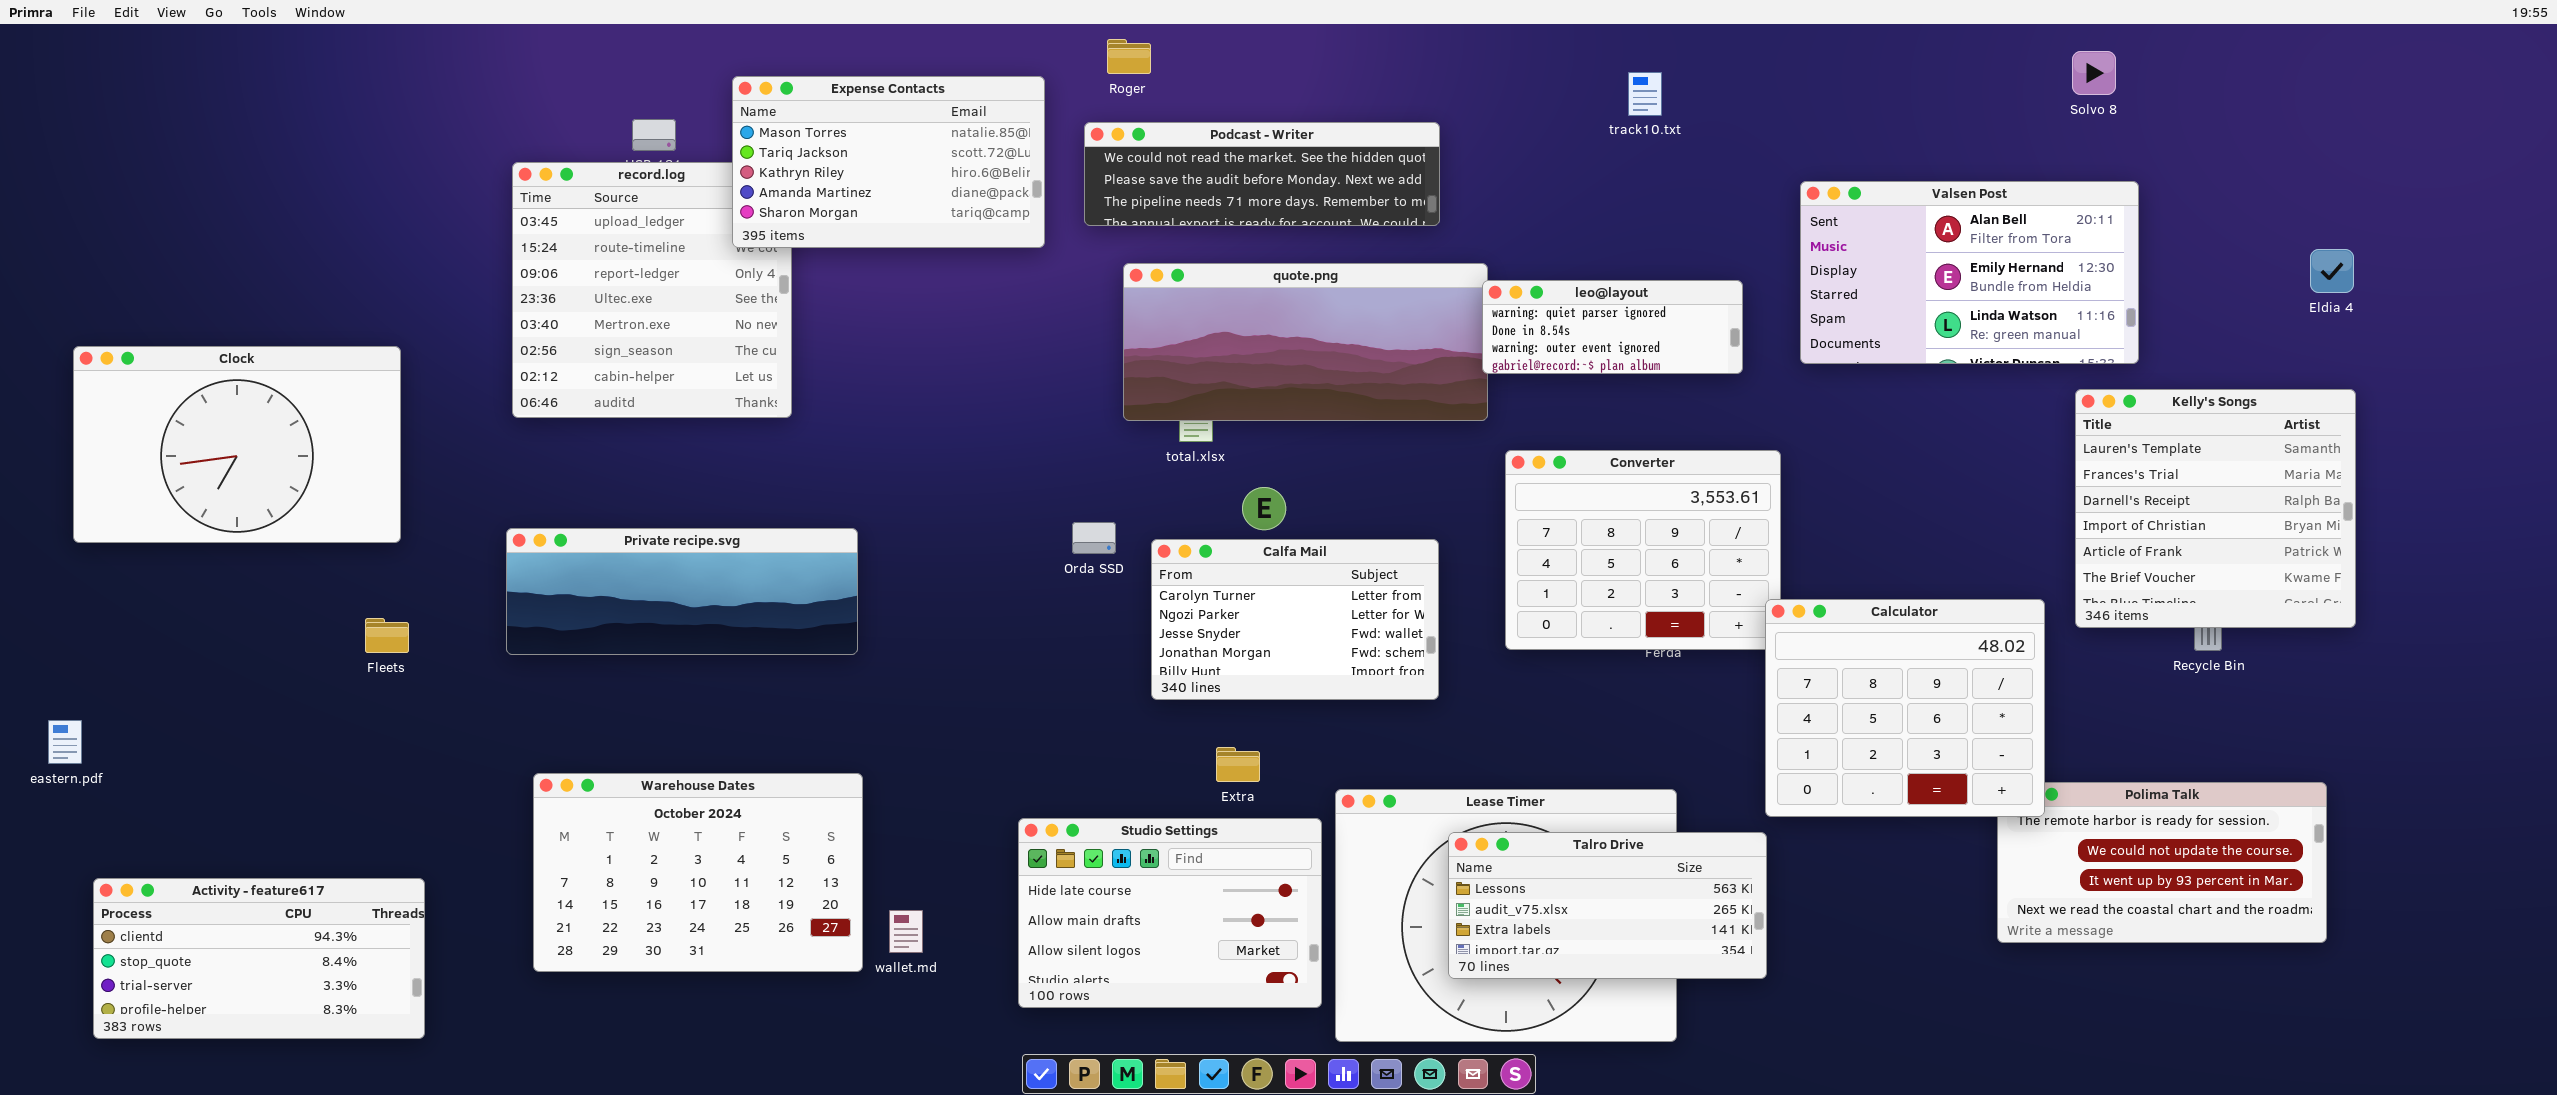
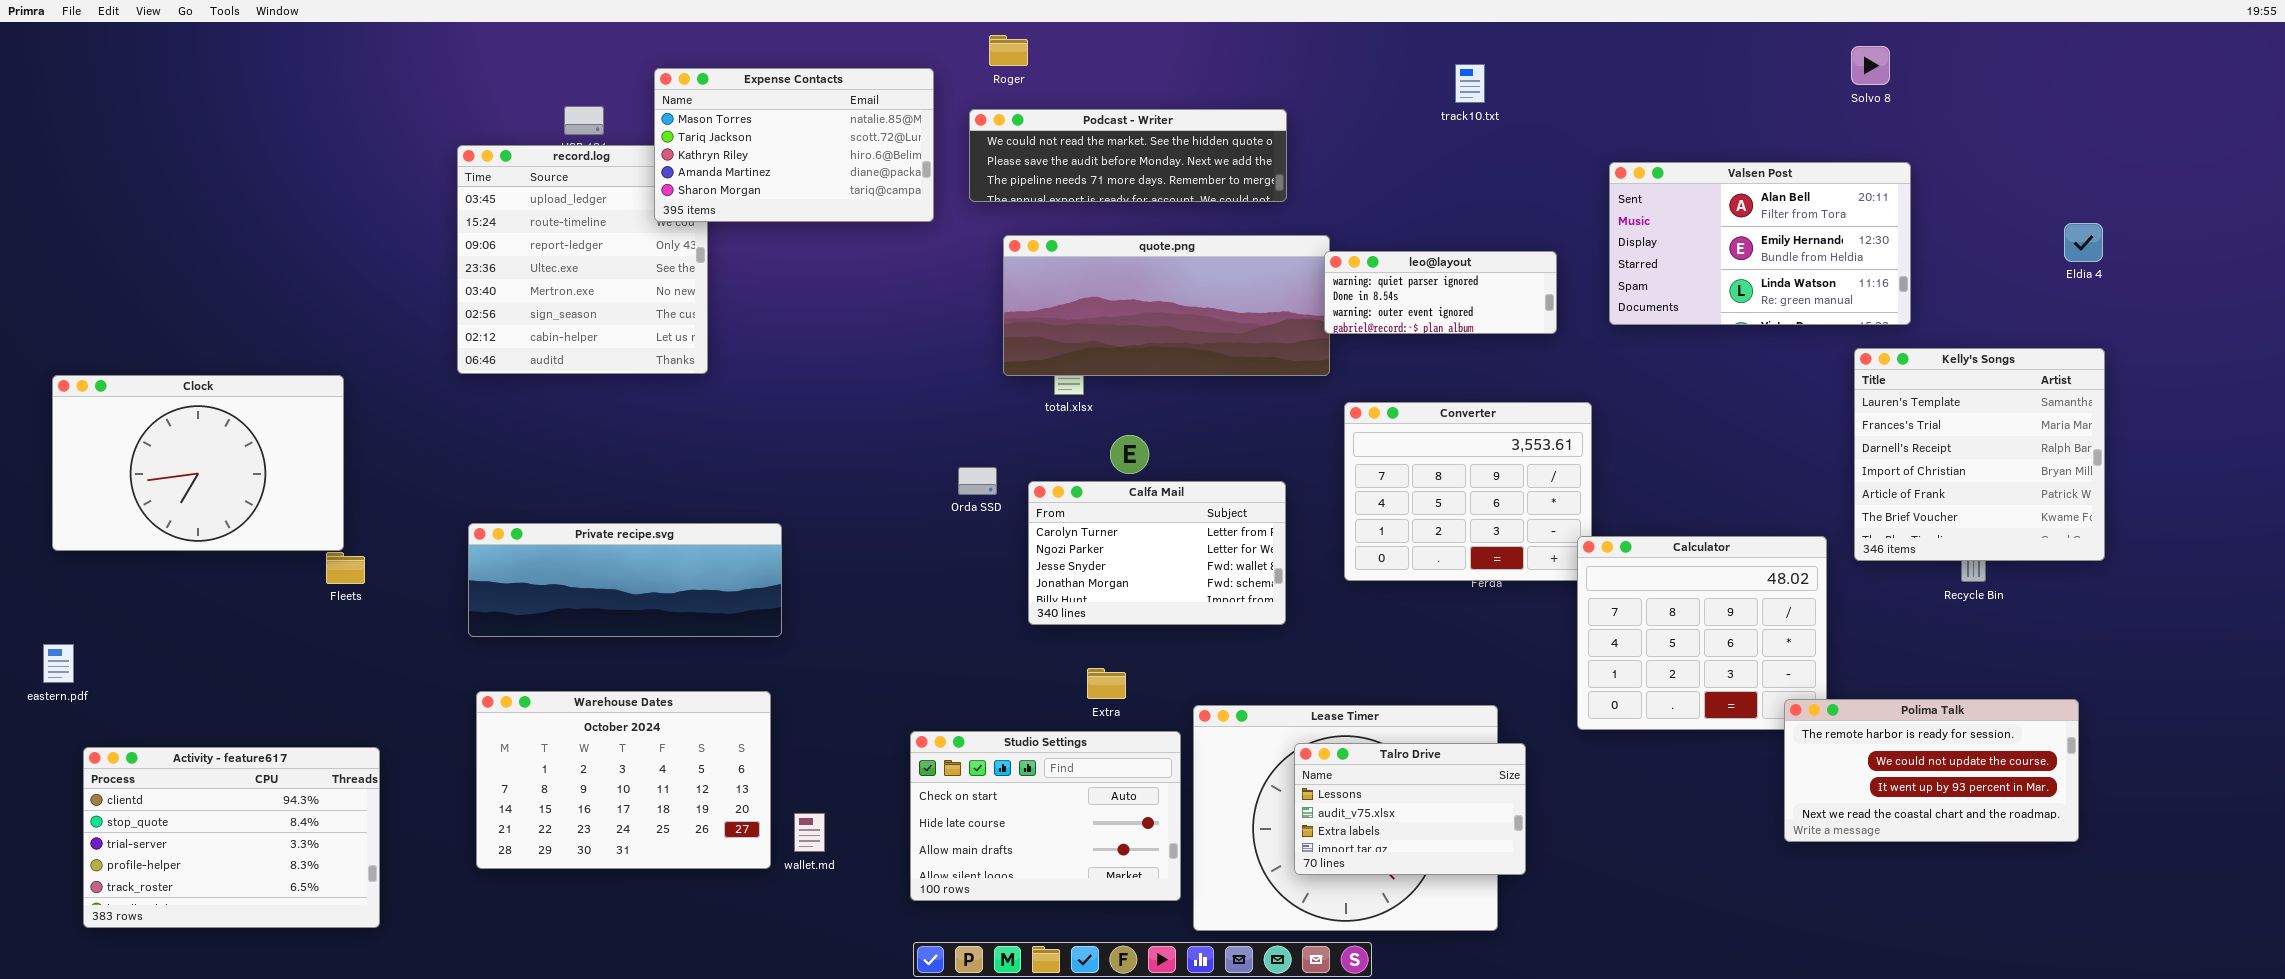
Clock: [73,346,401,543] -> [52,375,344,551], moved
Private recipe.svg: [506,528,858,655] -> [468,523,782,637], moved
Polima Talk: [1997,782,2327,943] -> [1784,699,2079,842], raised
Studio Settings: [1018,818,1322,1008] -> [910,731,1181,901], scrolled up 1 row
Talro Drive: [1448,832,1767,979] -> [1294,743,1526,875], resized
Activity - feature617: [93,878,425,1039] -> [83,747,380,928], resized

